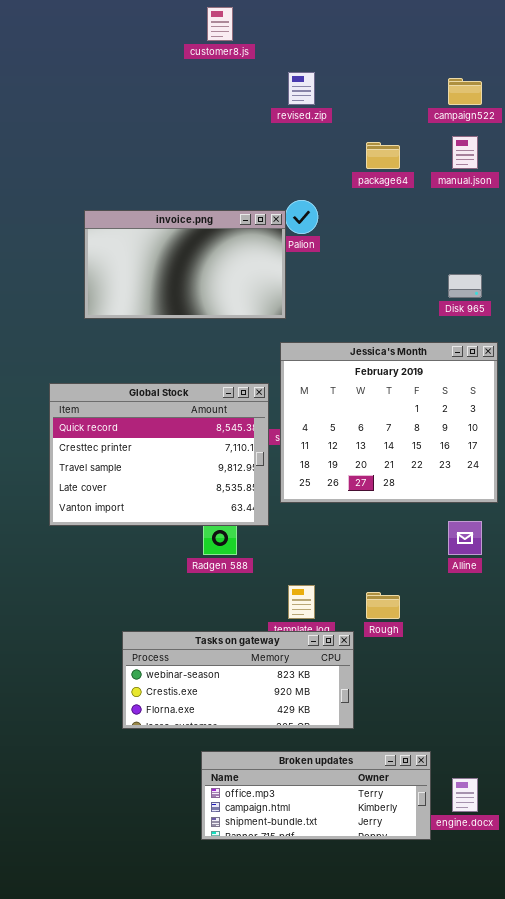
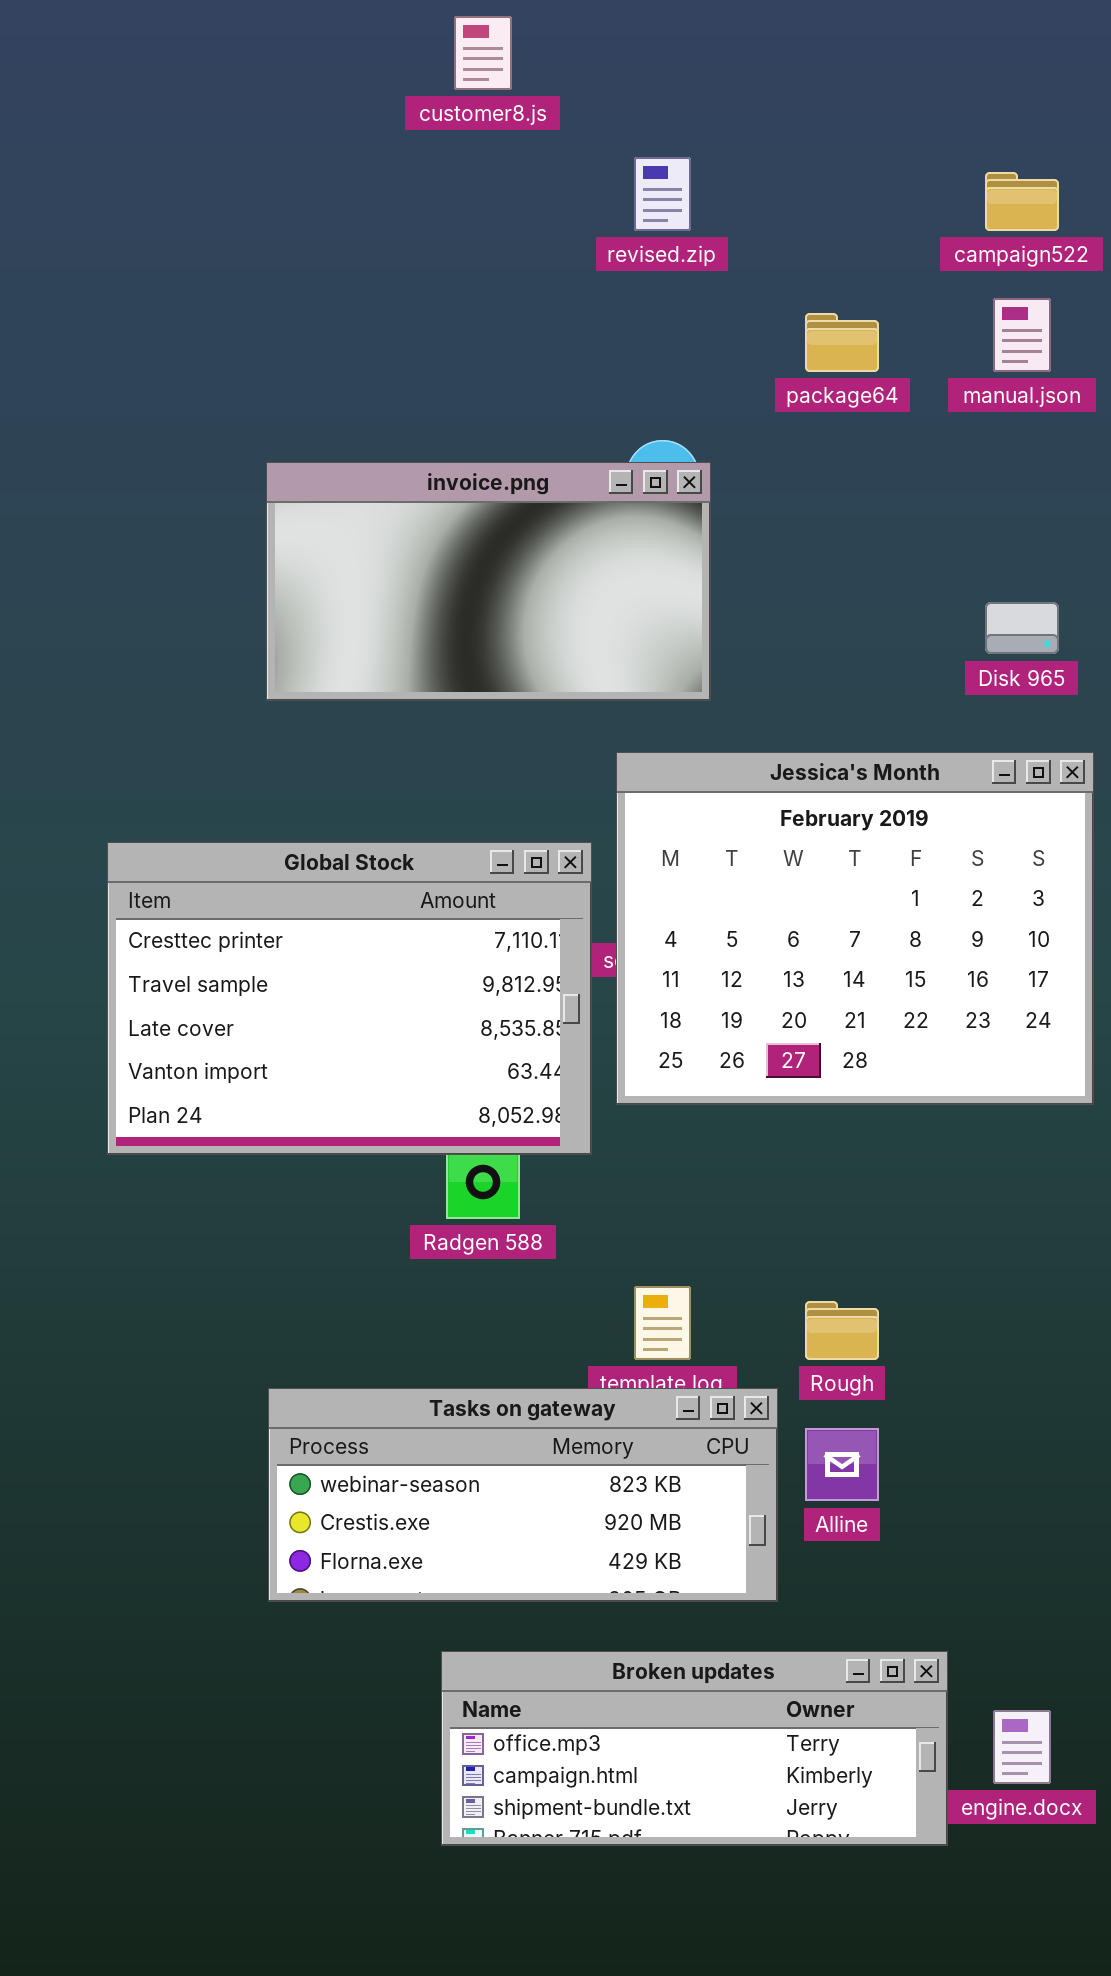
invoice.png: [84,210,286,319] -> [266,462,711,701], moved
Global Stock: [49,383,269,526] -> [107,842,592,1155], scrolled down 1 row
Alline: [448,521,482,555] -> [805,1428,879,1501], moved

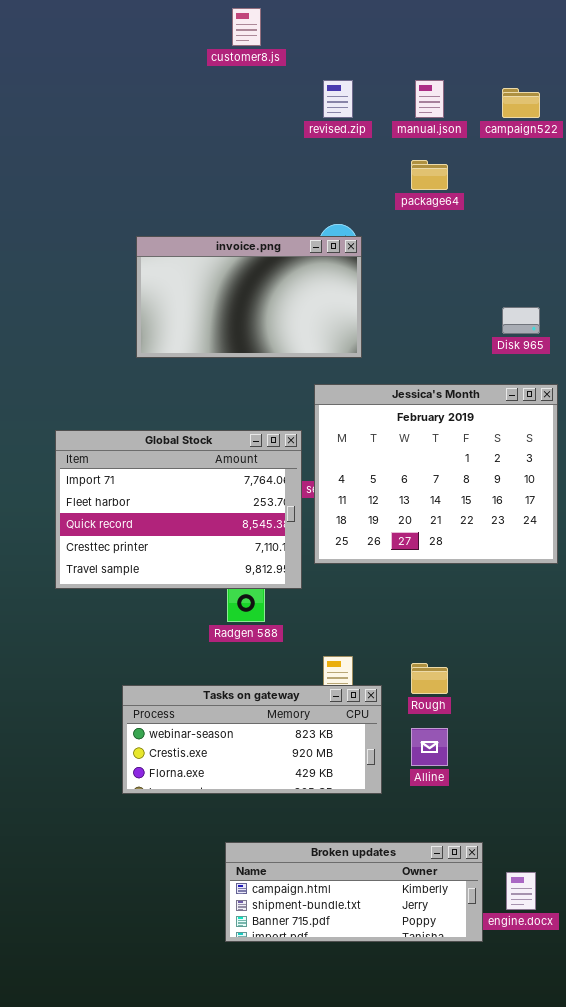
manual.json: [993,298,1051,372] -> [415,80,444,118], moved
Global Stock: [107,842,592,1155] -> [55,430,302,589], scrolled up 3 rows
Tasks on gateway: [268,1388,778,1602] -> [122,685,382,794], moved
Broken updates: [441,1651,948,1846] -> [225,842,483,942], scrolled down 1 row

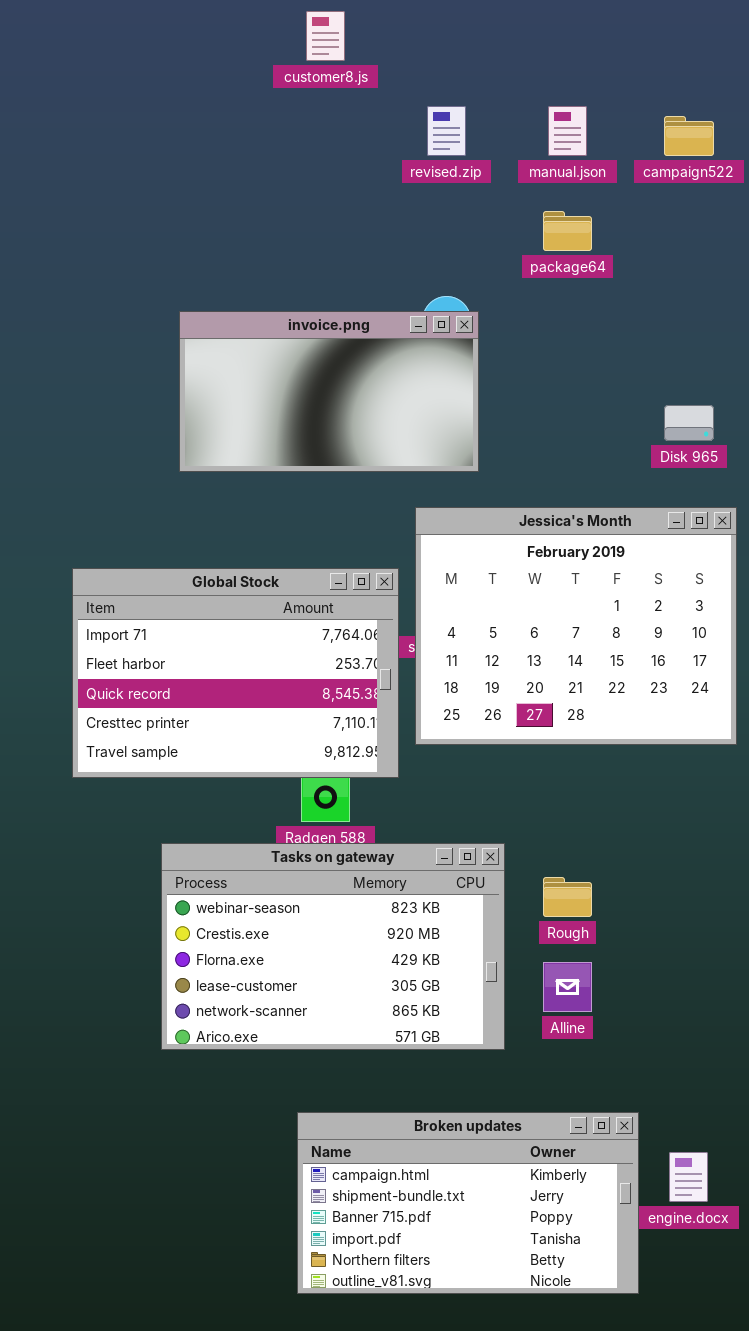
Tasks on gateway: [122,685,382,794] -> [161,843,505,1050], resized
Broken updates: [225,842,483,942] -> [297,1112,639,1294], resized

